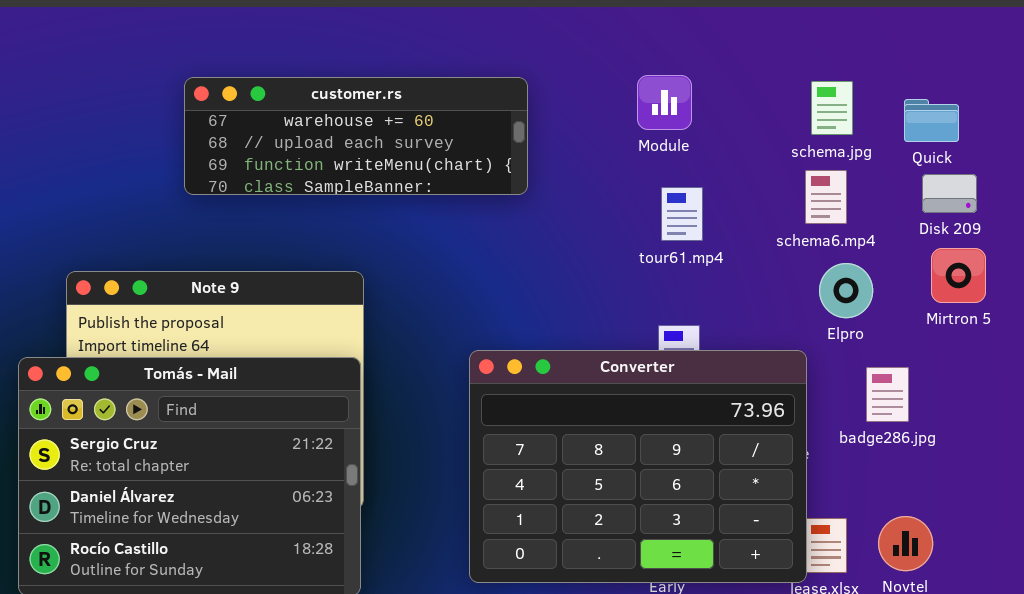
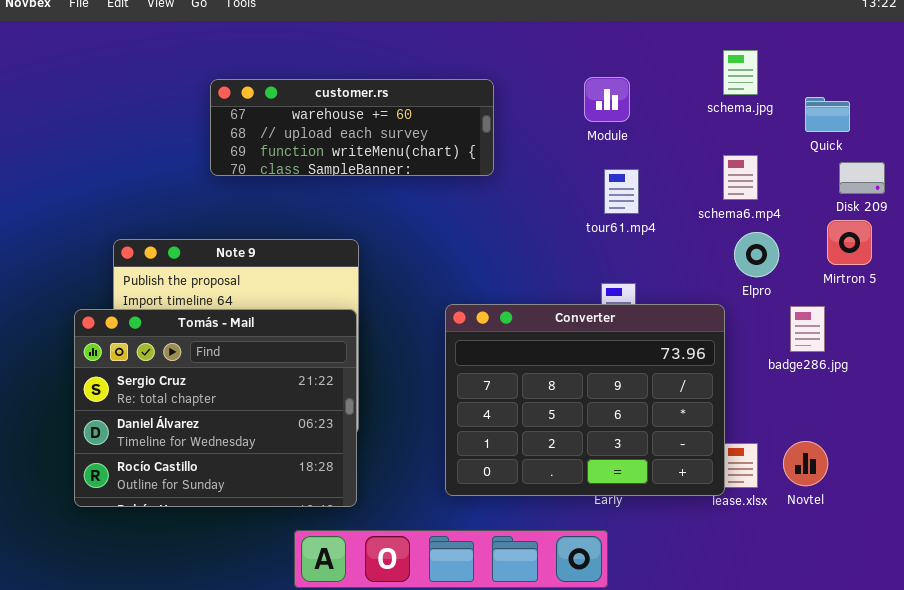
schema.jpg: [811,81,853,135] -> [723,50,758,95], moved
Disk 209: [922,174,977,213] -> [839,162,885,194], moved
badge286.jpg: [866,367,909,422] -> [790,306,825,352], moved

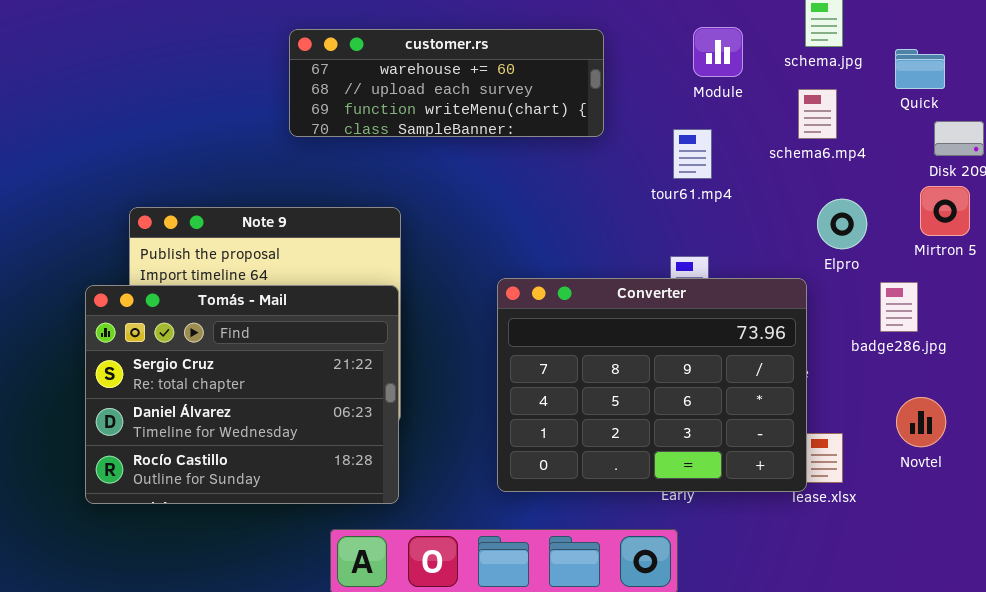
Module: [584,77,630,122] -> [693,27,743,77], moved
customer.rs: [210,79,494,176] -> [289,29,604,137], moved
schema6.mp4: [723,155,758,200] -> [798,89,837,139], moved
Novtel: [783,441,828,486] -> [896,397,946,447], moved

